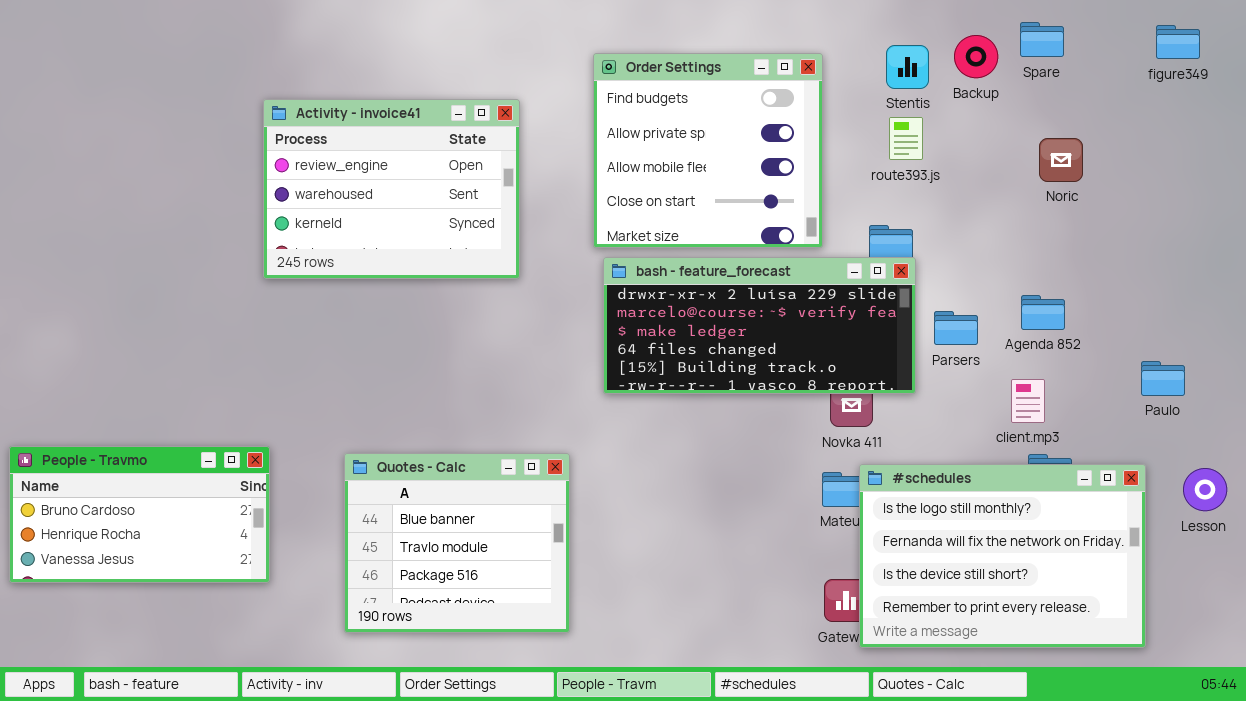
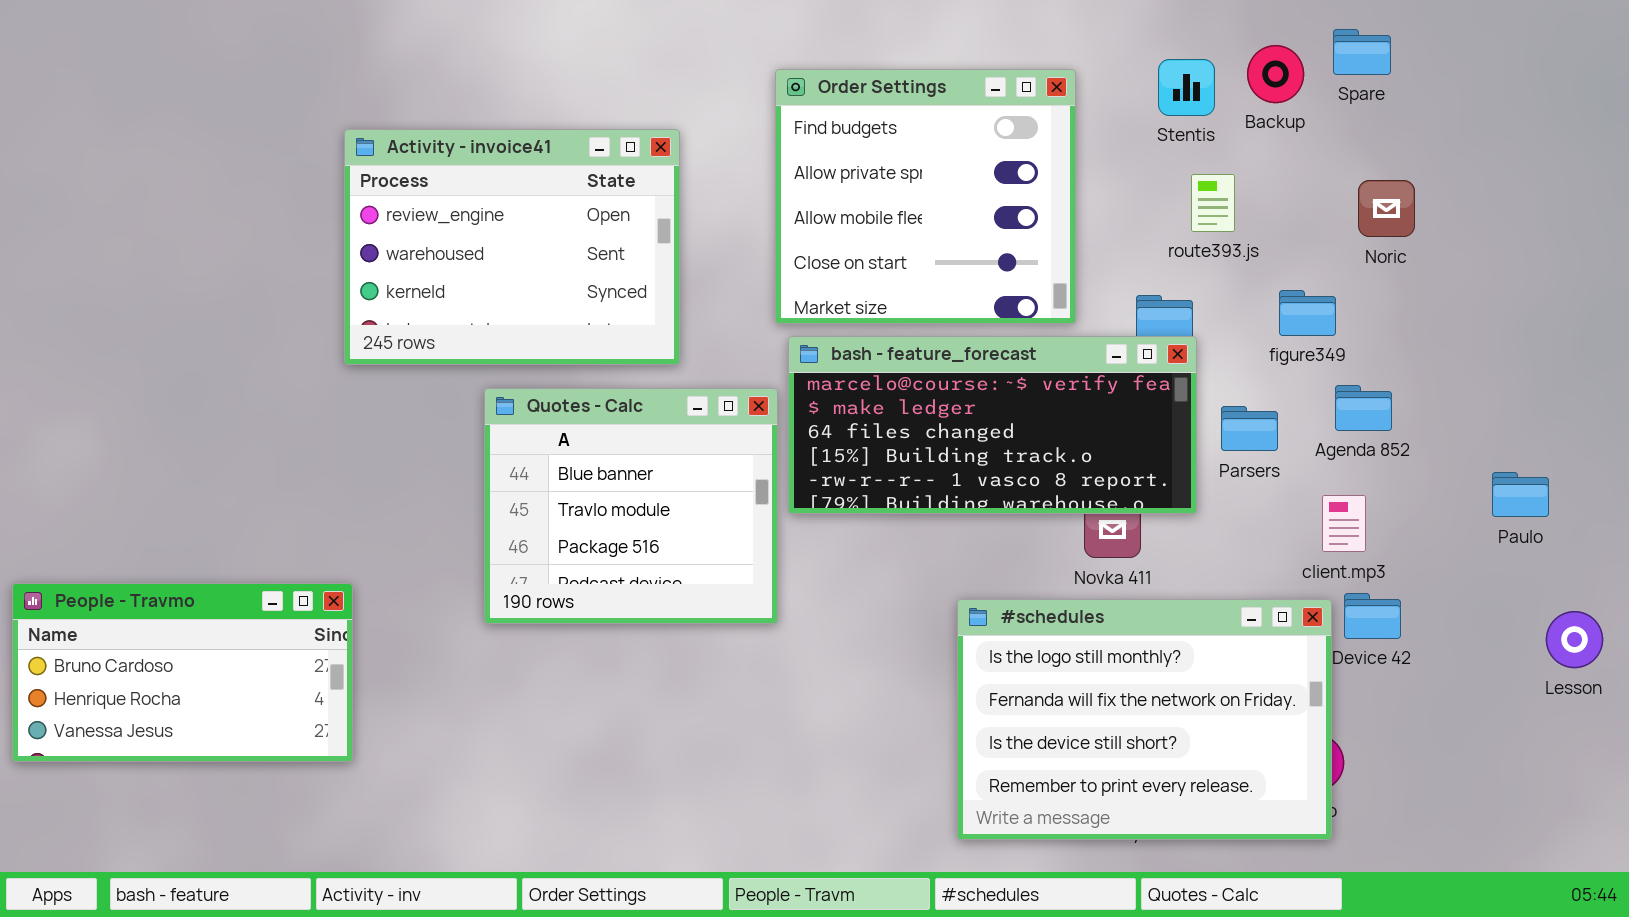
figure349: [1156,25,1200,59] -> [1279,290,1336,336], moved
route393.js: [889,117,923,160] -> [1191,174,1235,232], moved
bash - feature_forecast: [603,257,916,394] -> [788,336,1197,514], scrolled down 1 row
Quotes - Calc: [344,453,570,633] -> [484,388,778,624], moved
#schedules: [859,464,1146,648] -> [957,599,1332,840], moved

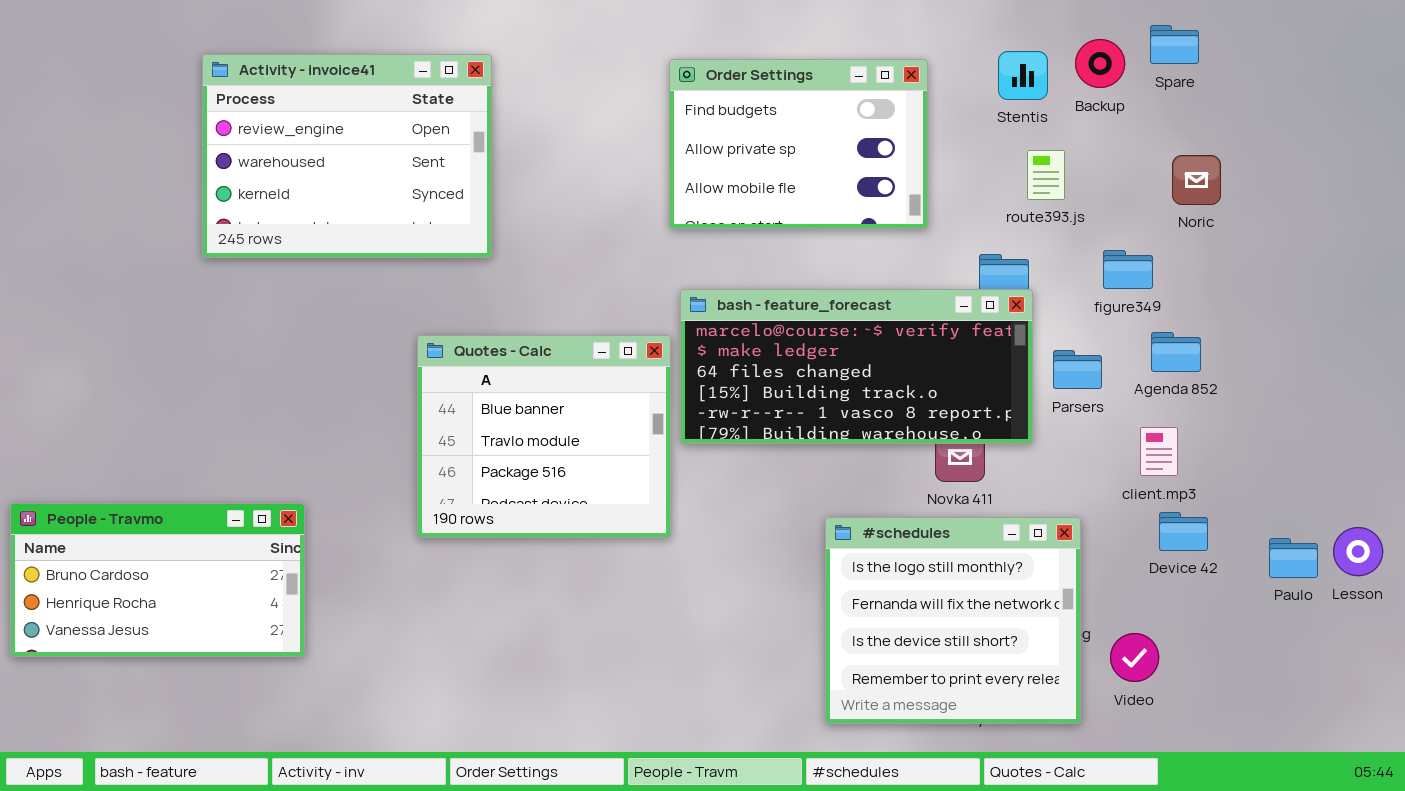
Order Settings: [775,69,1076,324] -> [669,59,928,229], resized
Activity - invoice41: [344,129,680,365] -> [202,54,492,258], moved
Paulo: [1492,472,1549,517] -> [1269,538,1318,578], moved
#schedules: [957,599,1332,840] -> [825,517,1081,724], resized

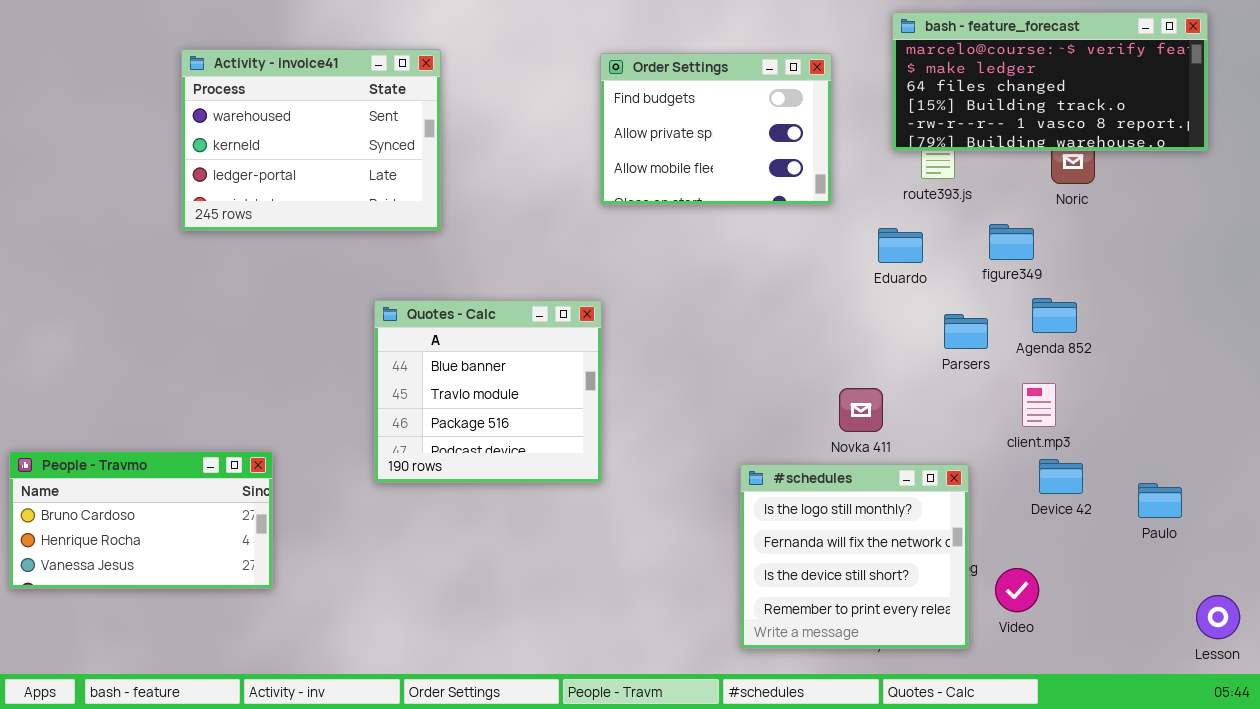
Activity - invoice41: [202,54,492,258] -> [181,49,441,231], scrolled down 1 row
bash - feature_forecast: [680,289,1033,444] -> [892,12,1208,151], moved
Lesson: [1333,527,1383,576] -> [1196,595,1240,639], moved

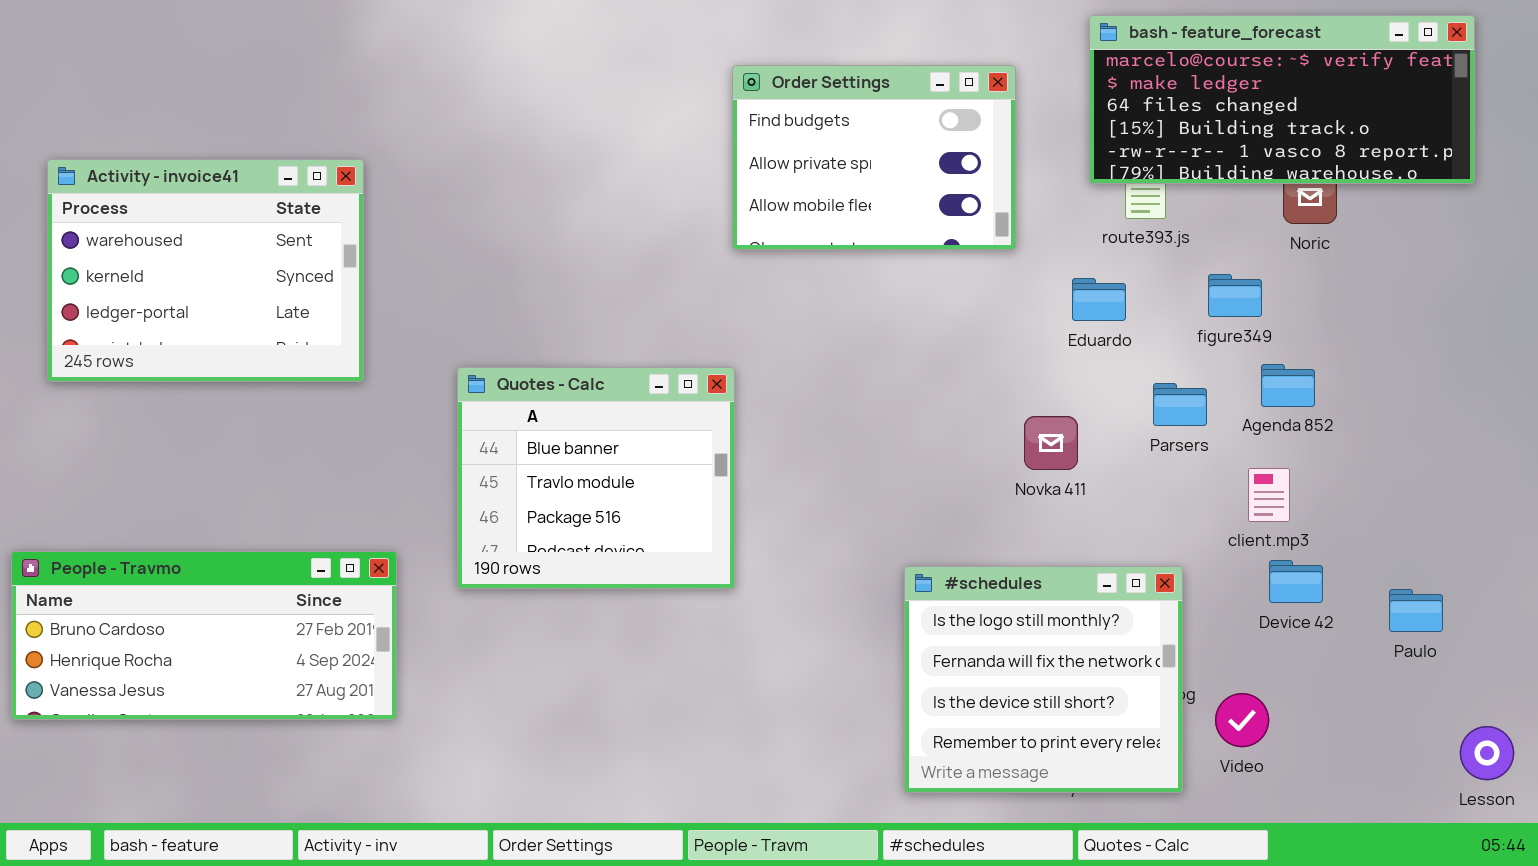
Activity - invoice41: [181,49,441,231] -> [47,159,364,382], moved
Novka 411: [839,388,883,432] -> [1024,416,1078,470], moved
People - Travmo: [9,451,273,589] -> [11,551,397,720], resized

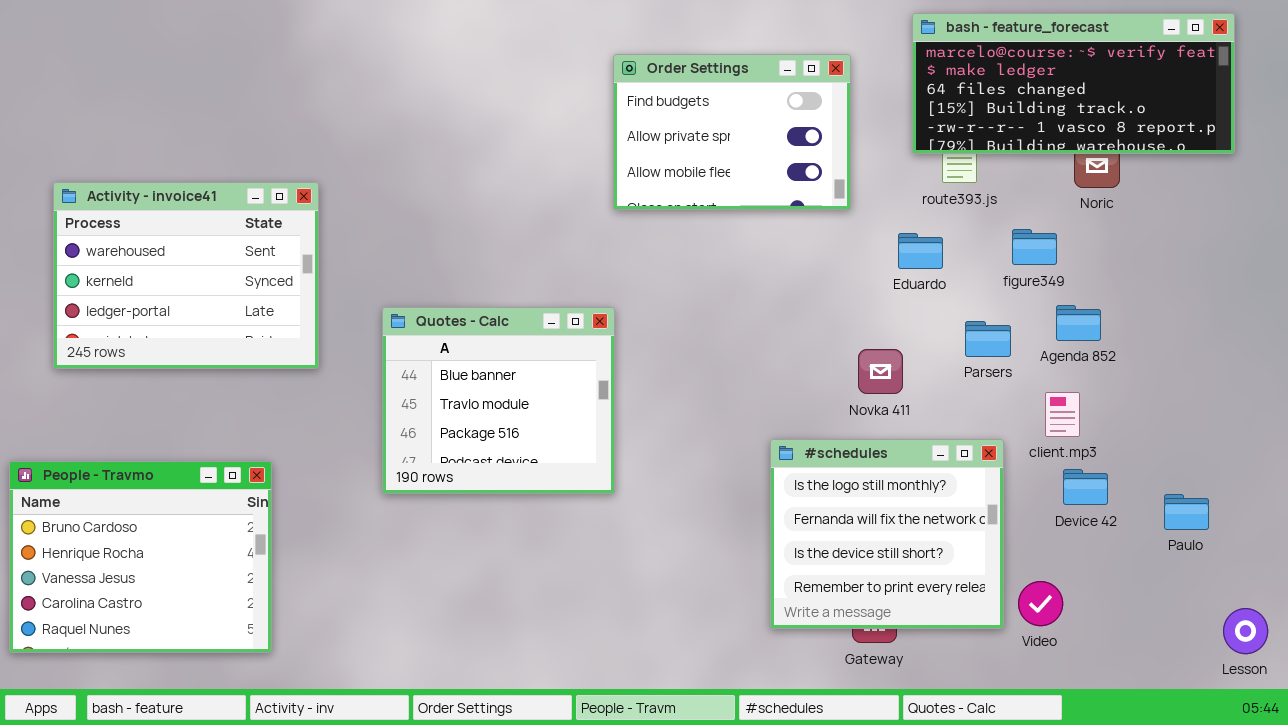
Activity - invoice41: [47,159,364,382] -> [53,182,319,369], moved
People - Travmo: [11,551,397,720] -> [9,461,272,653], resized
#schedules: [904,566,1183,793] -> [770,439,1004,629], moved

